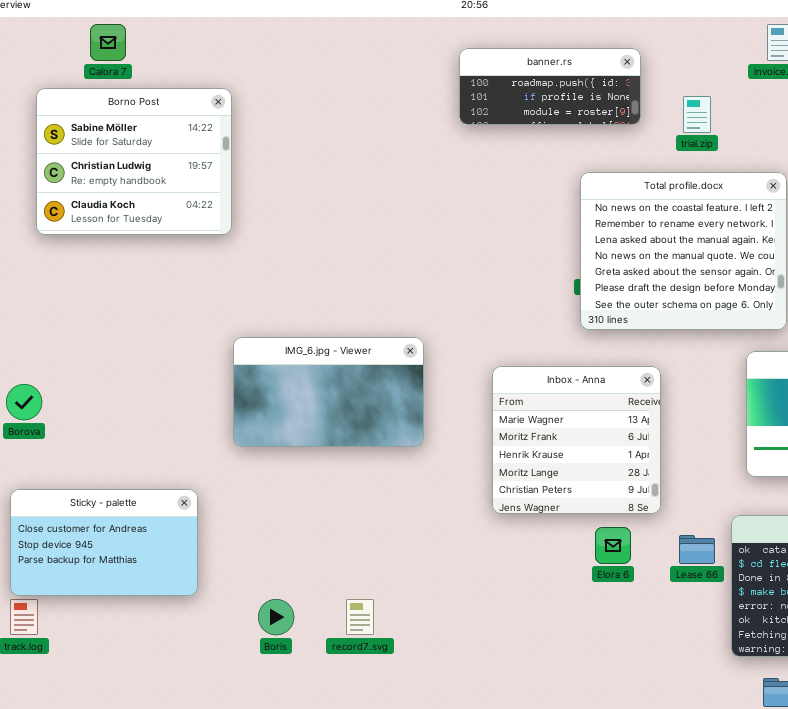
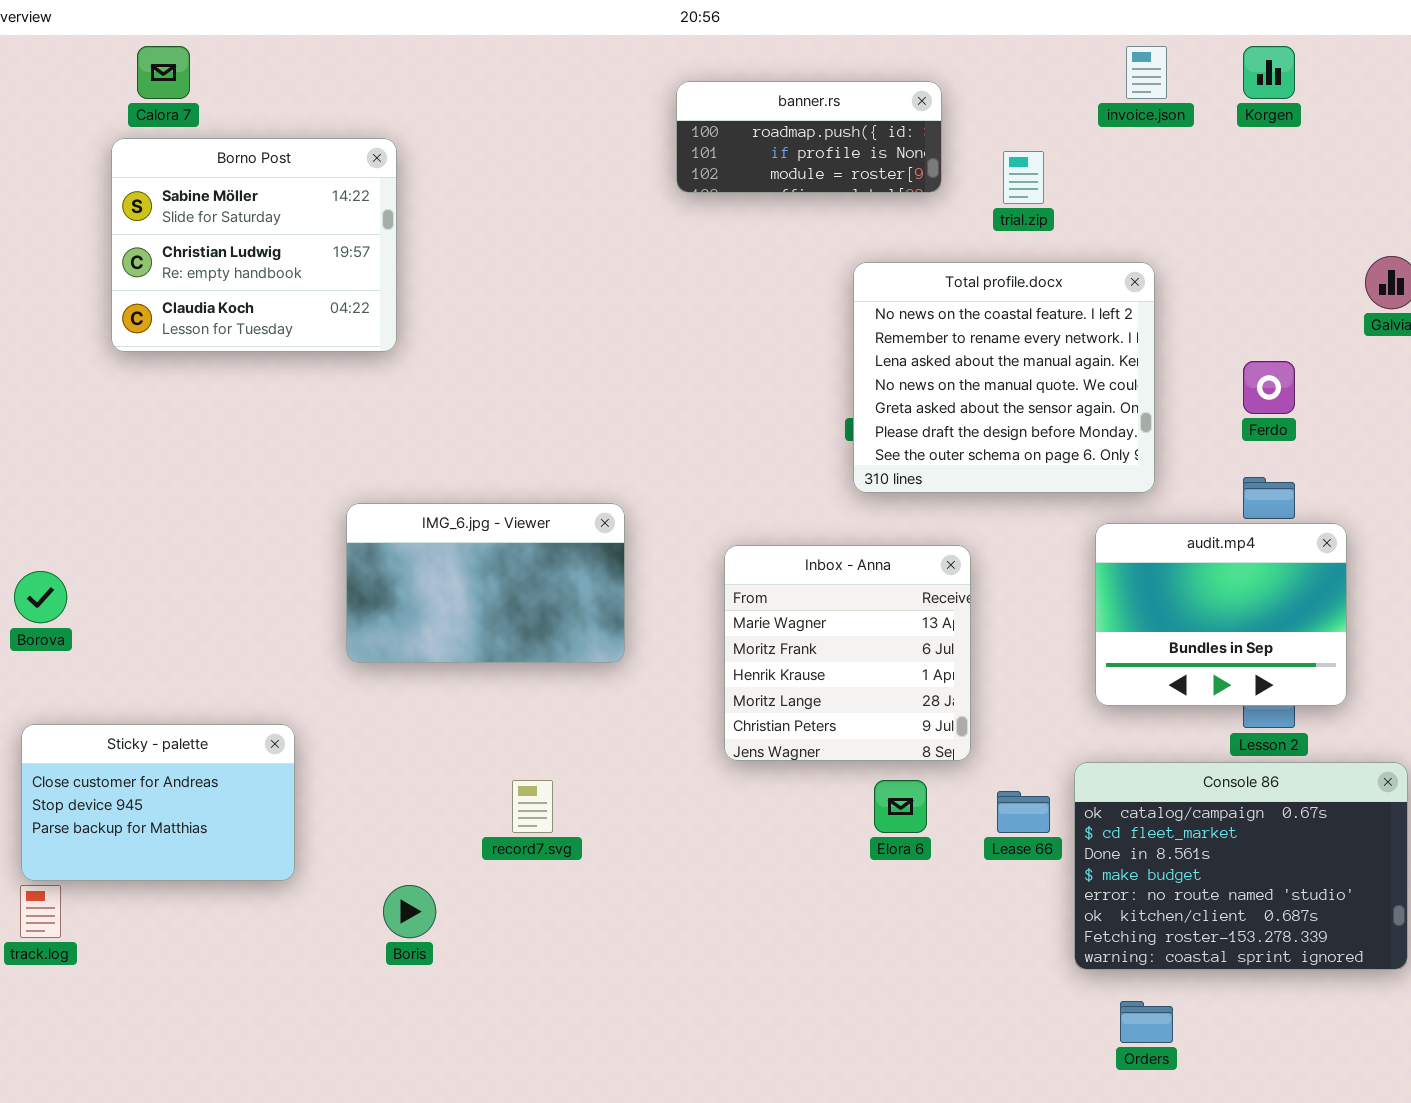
Borno Post: [36,88,232,235] -> [111,138,397,352], moved
record7.svg: [346,599,374,635] -> [512,780,553,833], moved

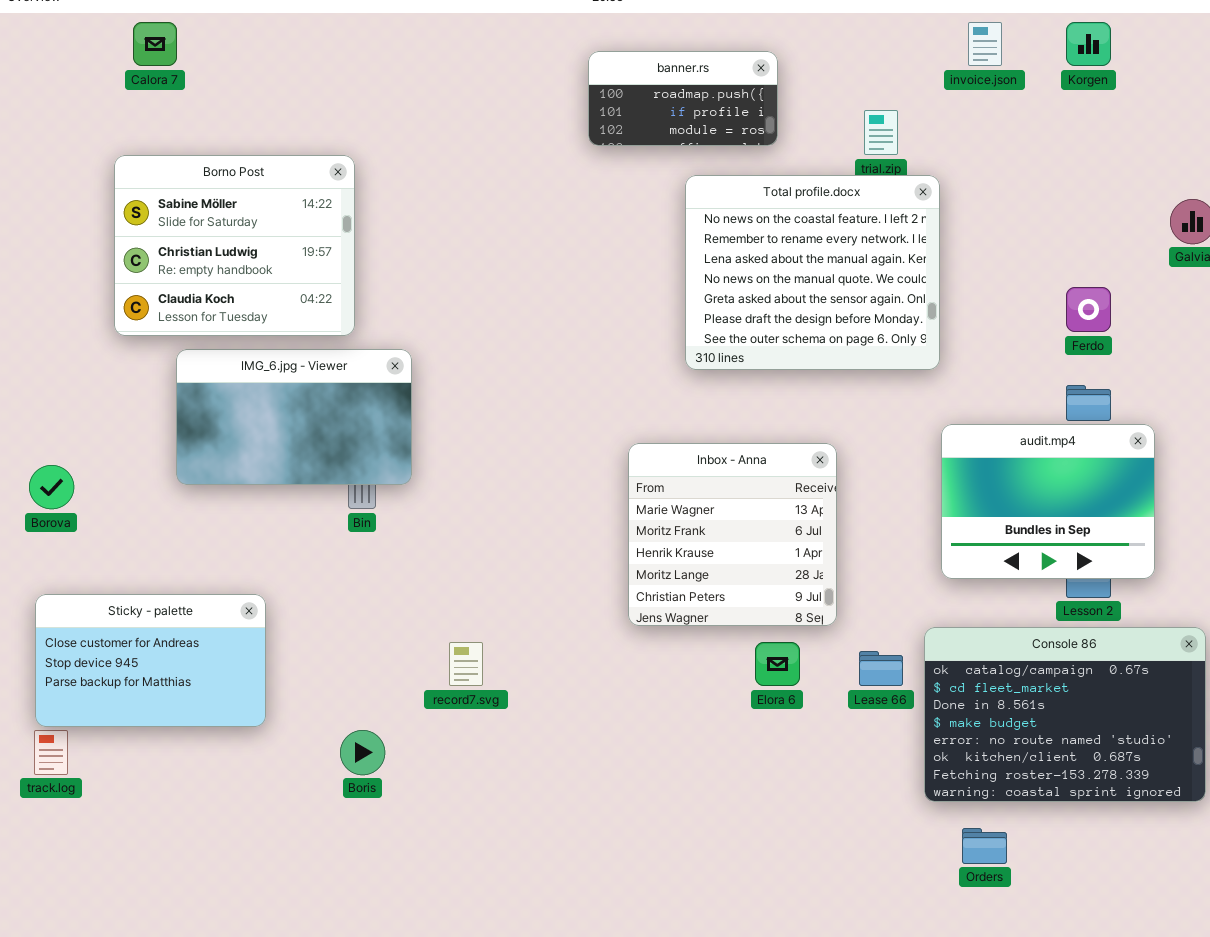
banner.rs: [676,81,942,193] -> [588,51,778,146], resized
Borno Post: [111,138,397,352] -> [114,155,355,336], moved
Total profile.docx: [853,262,1155,493] -> [685,175,940,370], moved
IMG_6.jpg - Viewer: [346,503,625,663] -> [176,349,412,485], moved

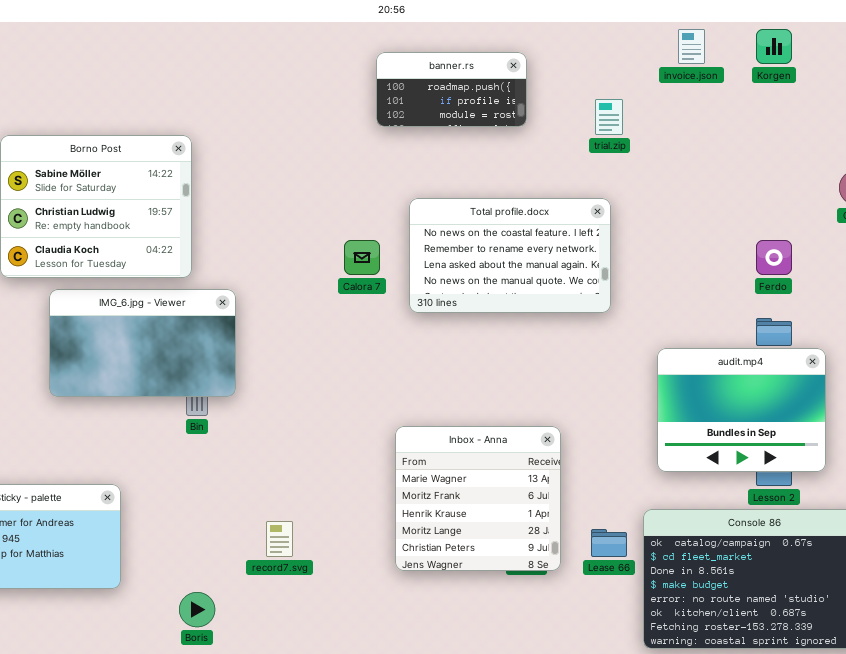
Calora 7: [133,22,177,66] -> [344,240,380,275], moved
Total profile.docx: [685,175,940,370] -> [409,198,611,313], moved, resized
Inbox - Anna: [628,443,837,626] -> [395,426,561,571], moved

